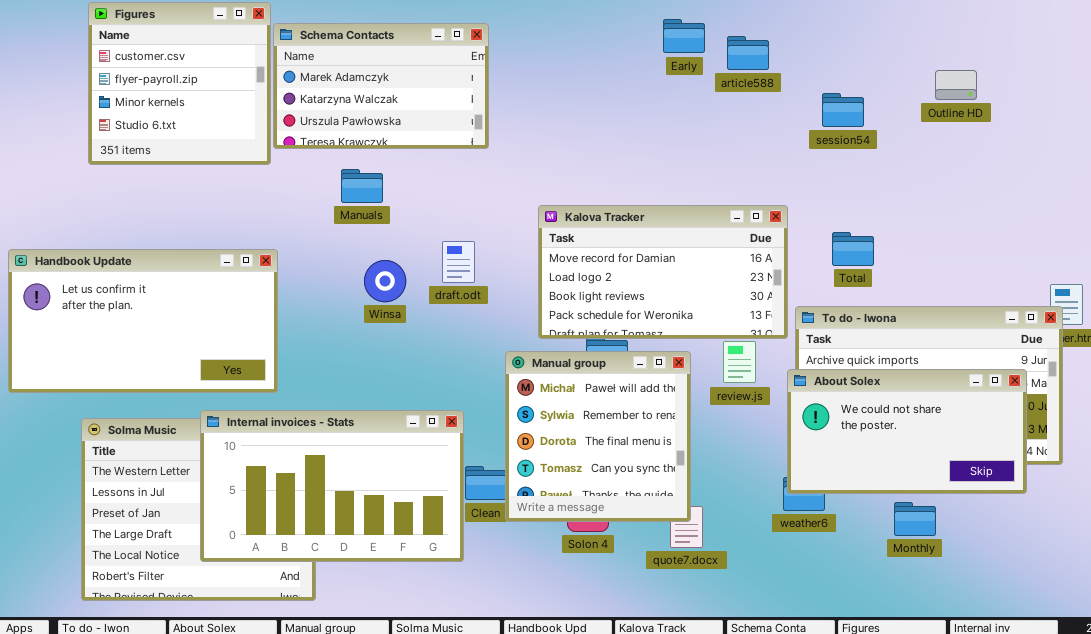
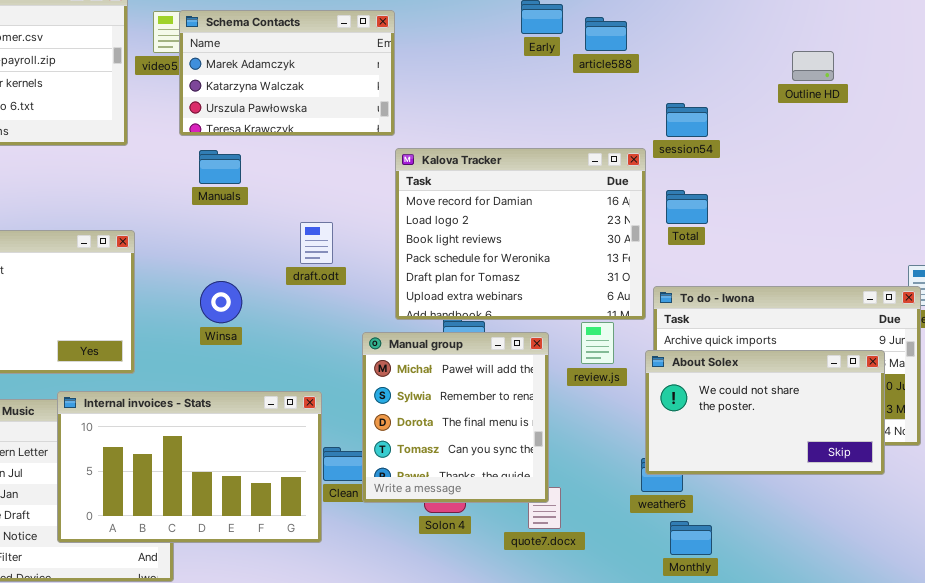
Schema Contacts: [273,23,489,149] -> [179,10,395,136], moved
session54: [822,93,864,127] -> [666,103,708,137], moved
Kalova Tracker: [538,205,788,339] -> [395,148,646,320], resized
Total: [832,232,874,266] -> [666,190,708,224], moved
Winsa: [364,260,406,302] -> [200,281,242,323], moved
Monthly: [894,502,936,536] -> [670,521,712,555], moved

